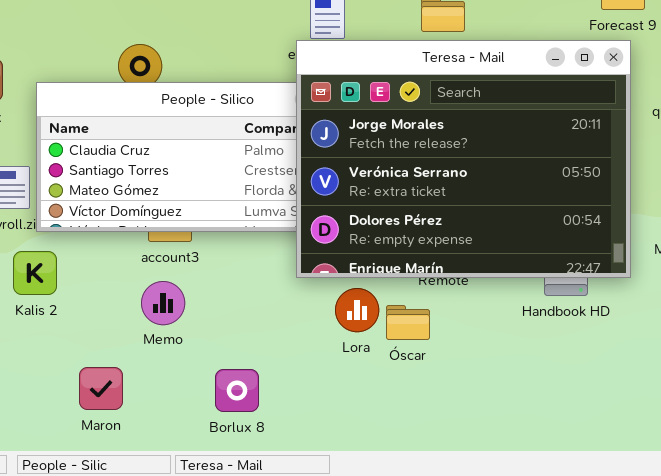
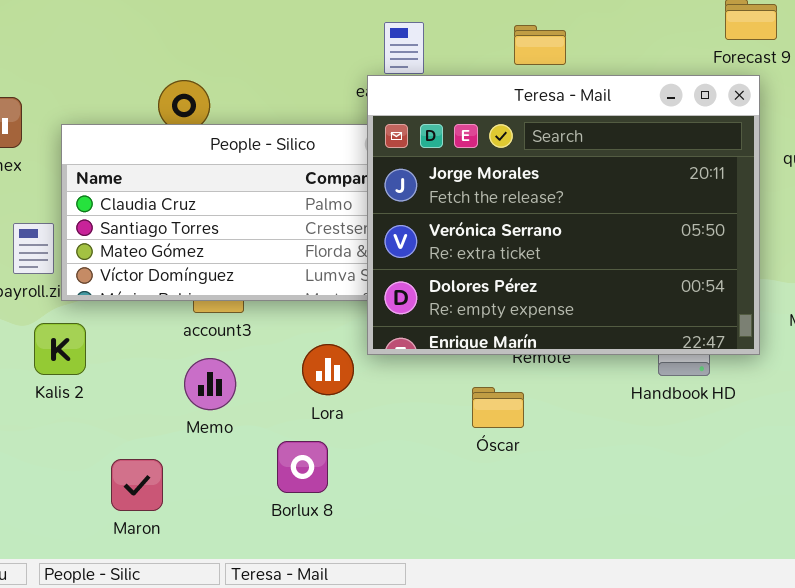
Lora: [335,288,379,332] -> [302,344,354,395], moved
Borlux 8: [215,369,259,412] -> [277,441,328,493], moved

